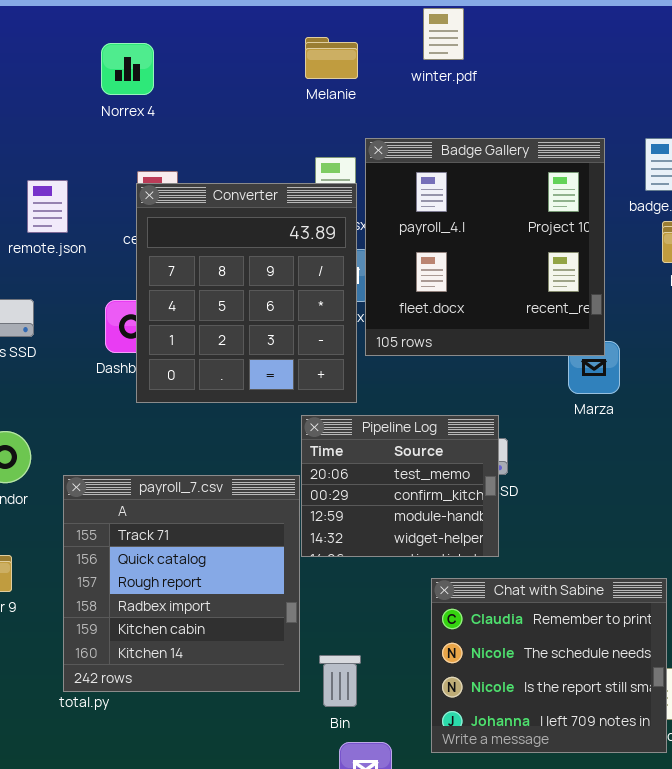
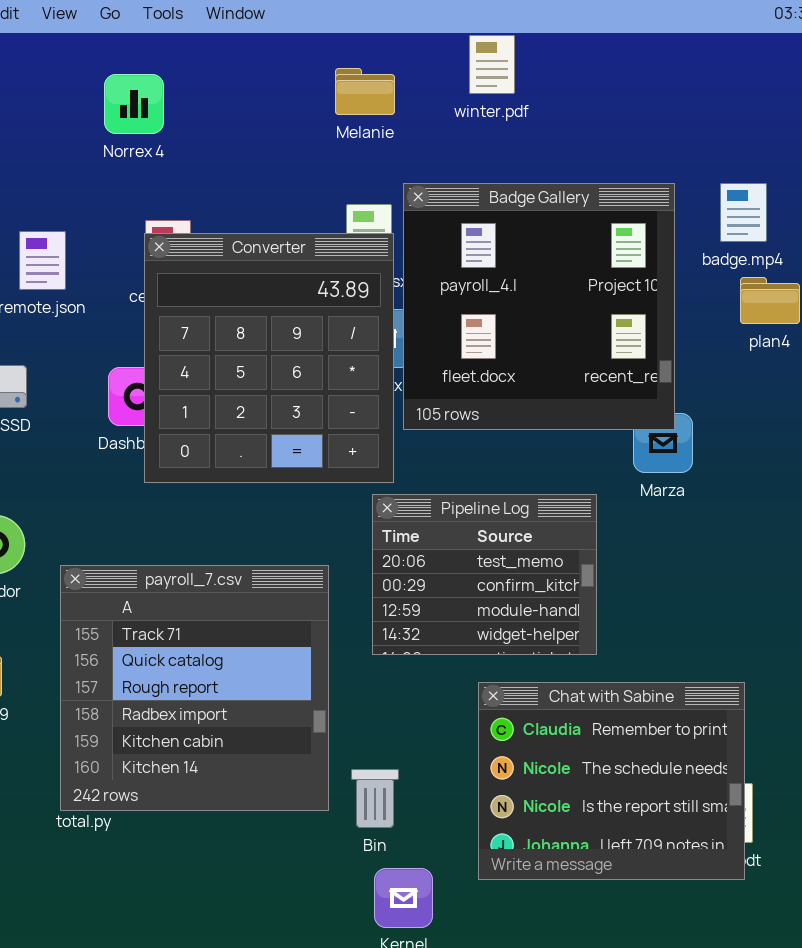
Pipeline Log: [301,415,499,557] -> [372,494,597,655], moved

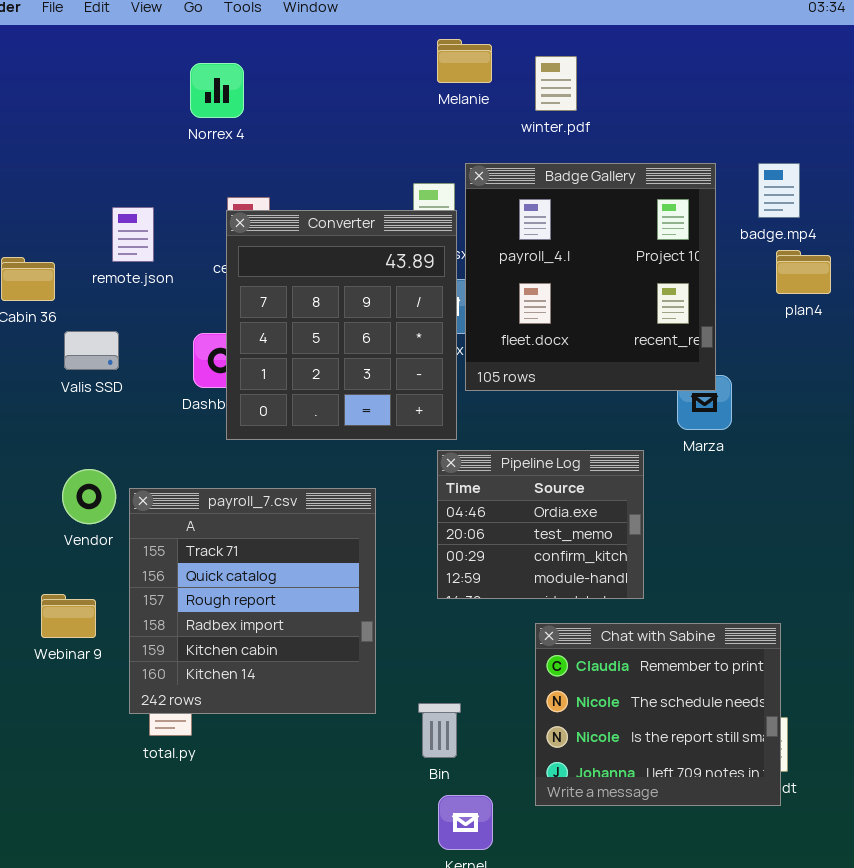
winter.pdf: [469,35,515,94] -> [535,56,577,111], moved
Melanie: [335,68,395,115] -> [437,39,492,83], moved
Pipeline Log: [372,494,597,655] -> [437,450,644,599], scrolled up 1 row
payroll_7.csv: [60,565,329,811] -> [129,488,376,714], moved

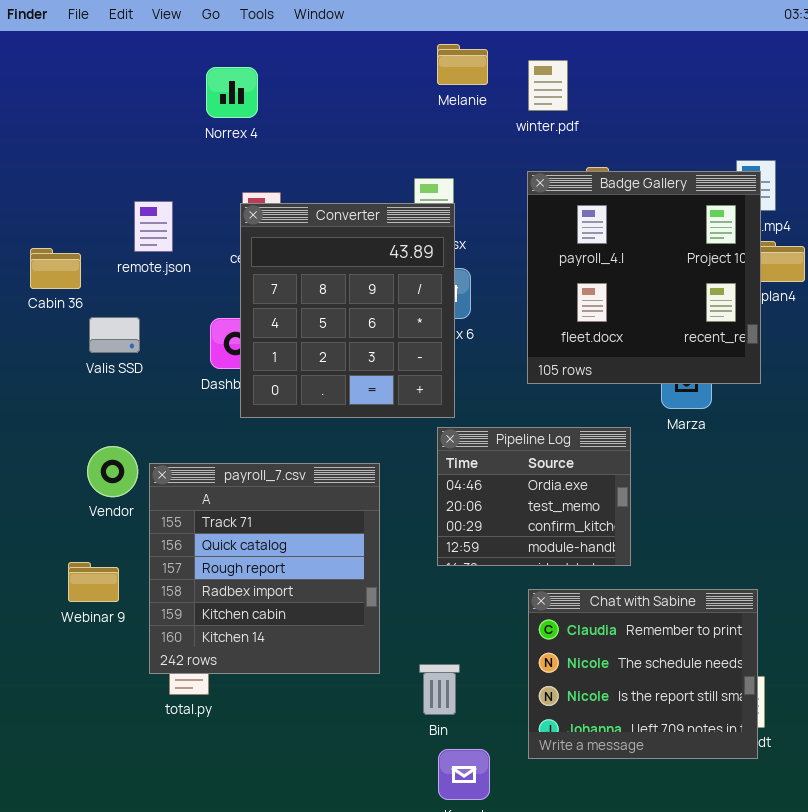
Badge Gallery: [465,163,716,391] -> [527,171,761,384], moved

